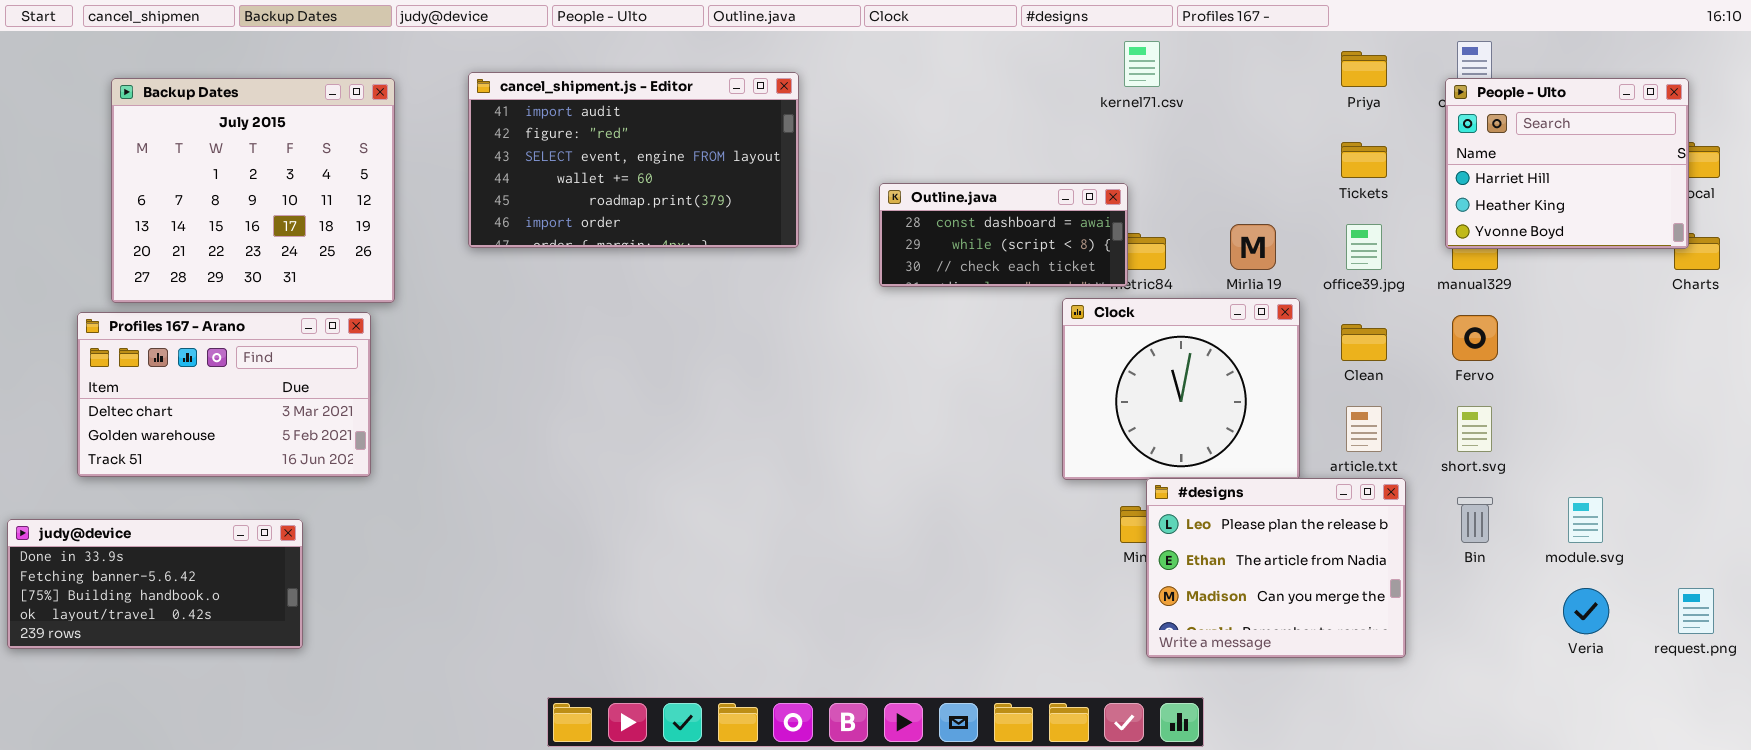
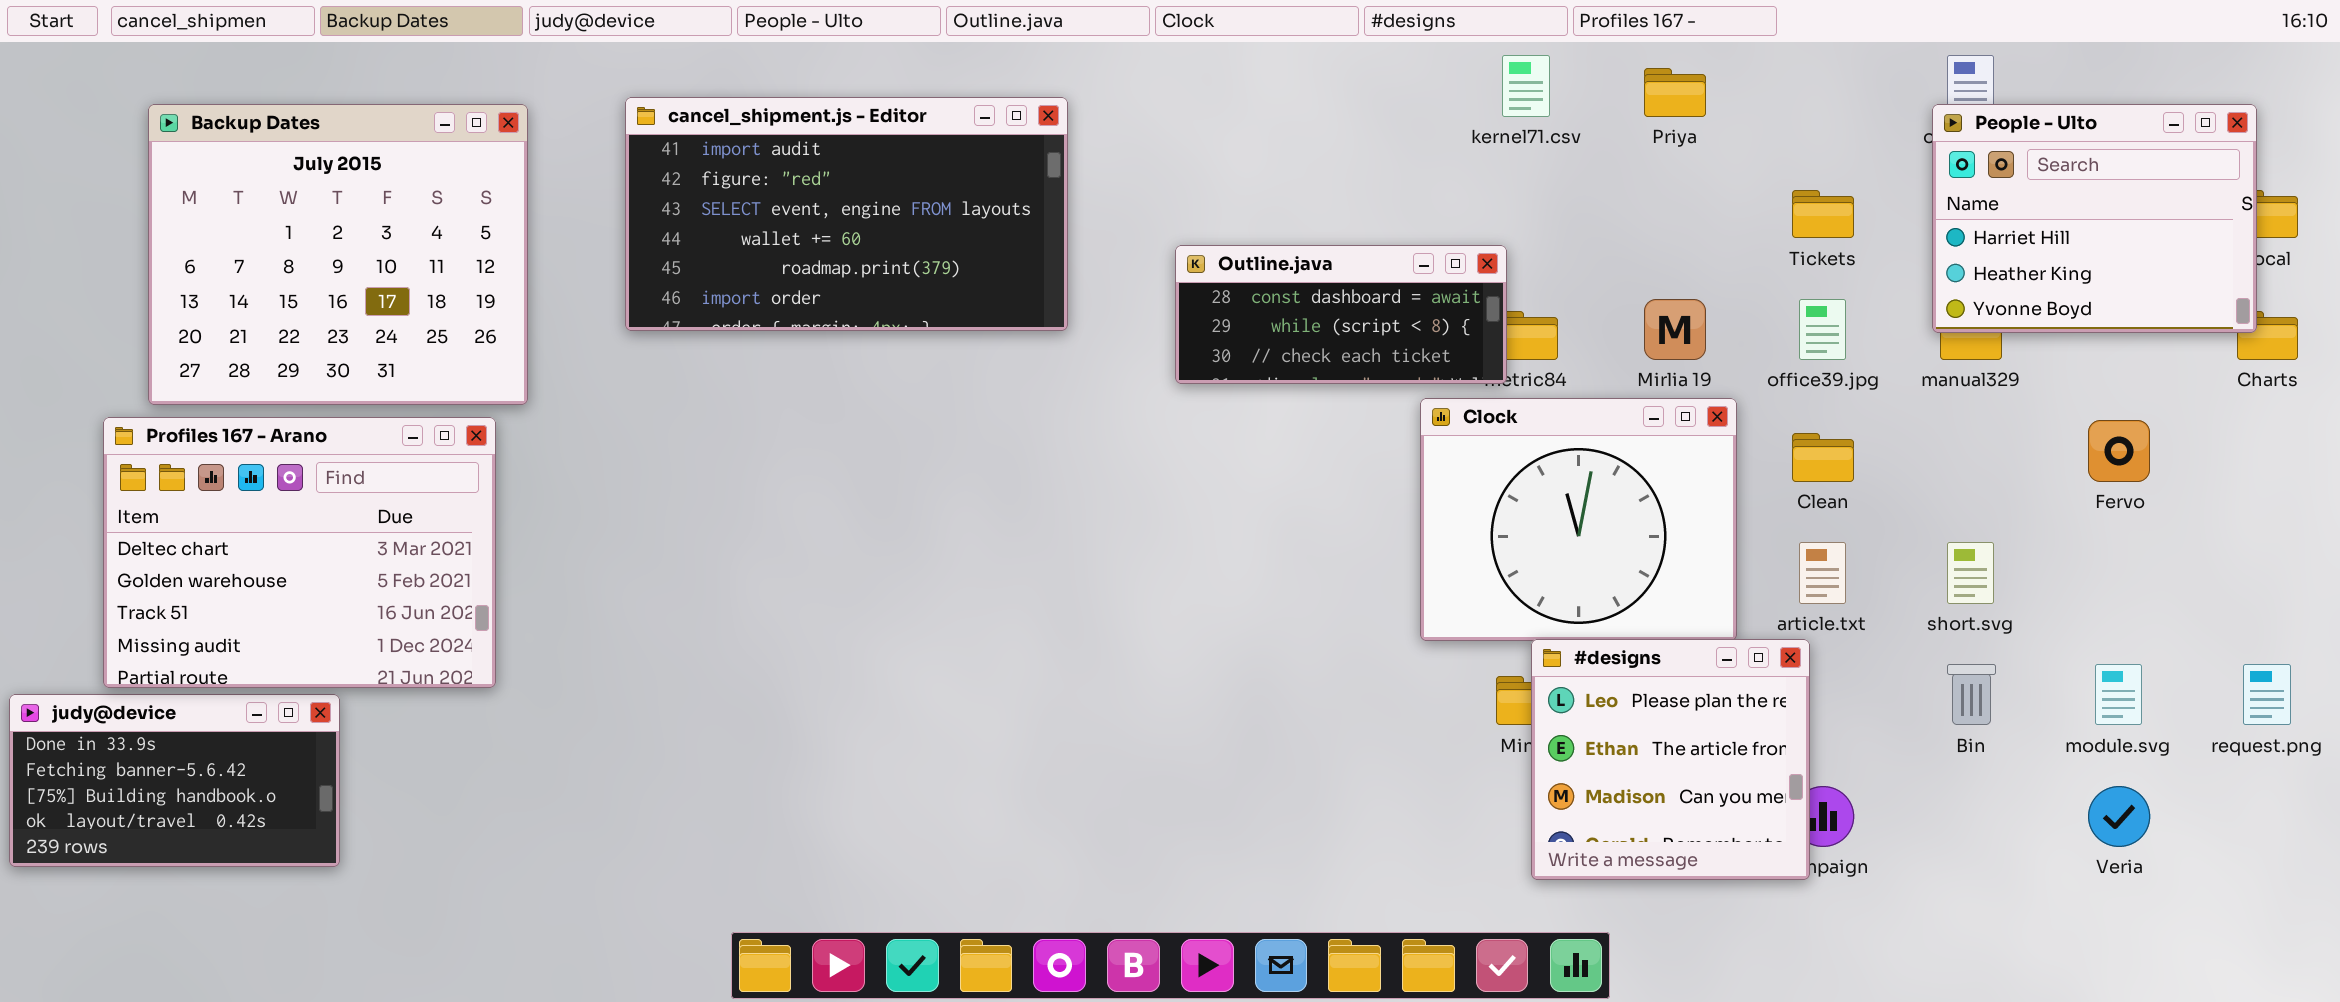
Priya: [1341,51,1387,87] -> [1644,68,1706,117], moved
Profiles 167 - Arano: [77,312,371,477] -> [103,417,496,688], resized
Fervo: [1452,315,1498,361] -> [2088,420,2150,482], moved
#designs: [1146,478,1406,658] -> [1531,639,1810,880], resized
judy@device: [7,519,303,649] -> [9,694,340,867], resized
request.png: [1678,588,1714,634] -> [2243,664,2291,725], moved

